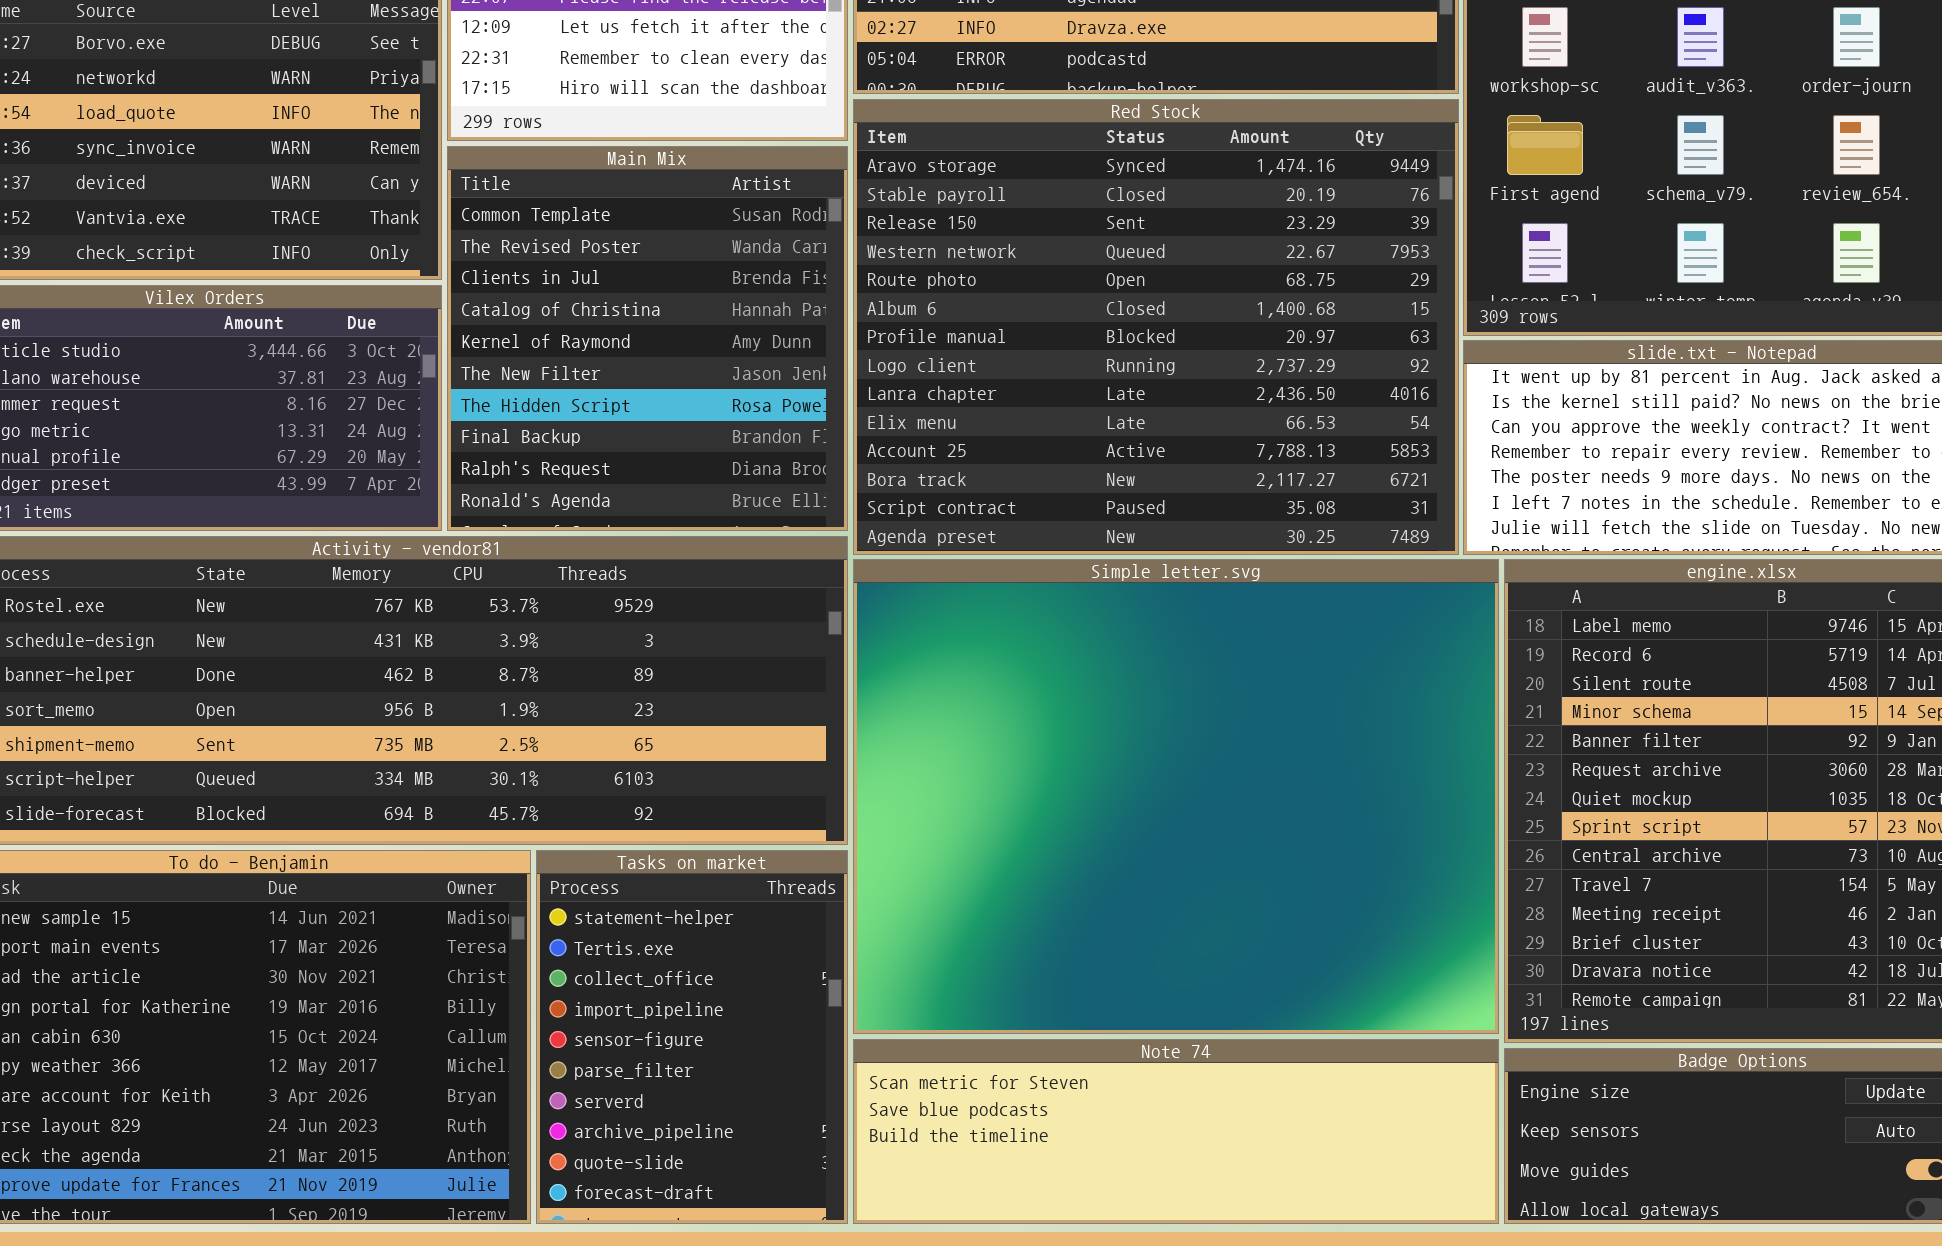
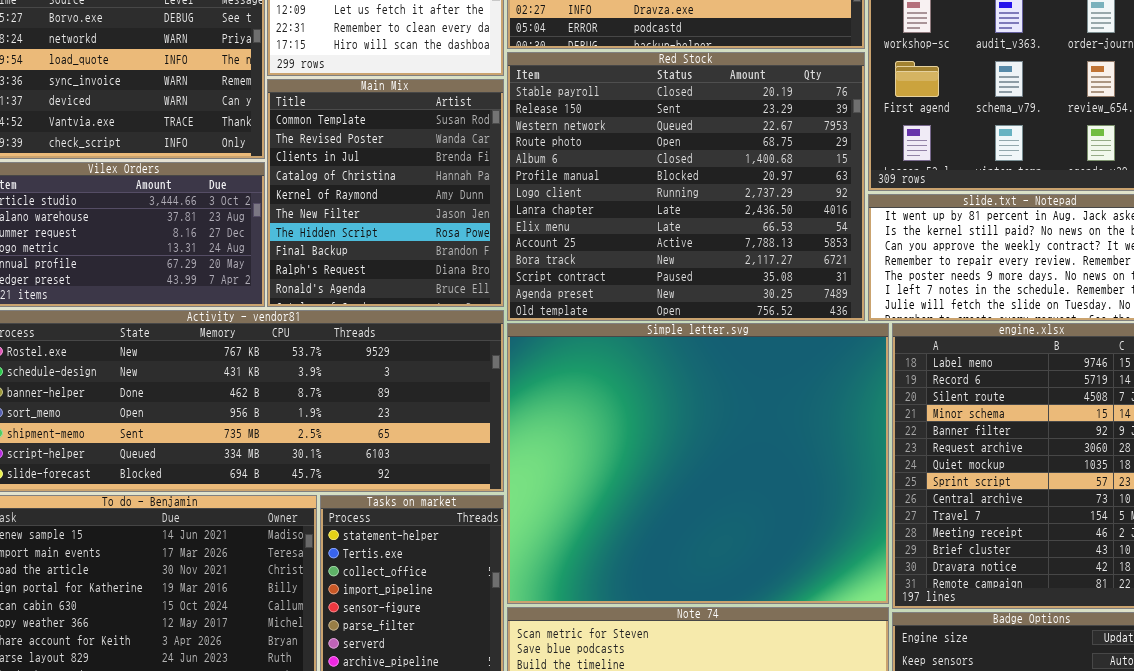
Red Stock: [853,99,1459,555] -> [507,52,865,321], scrolled down 1 row

